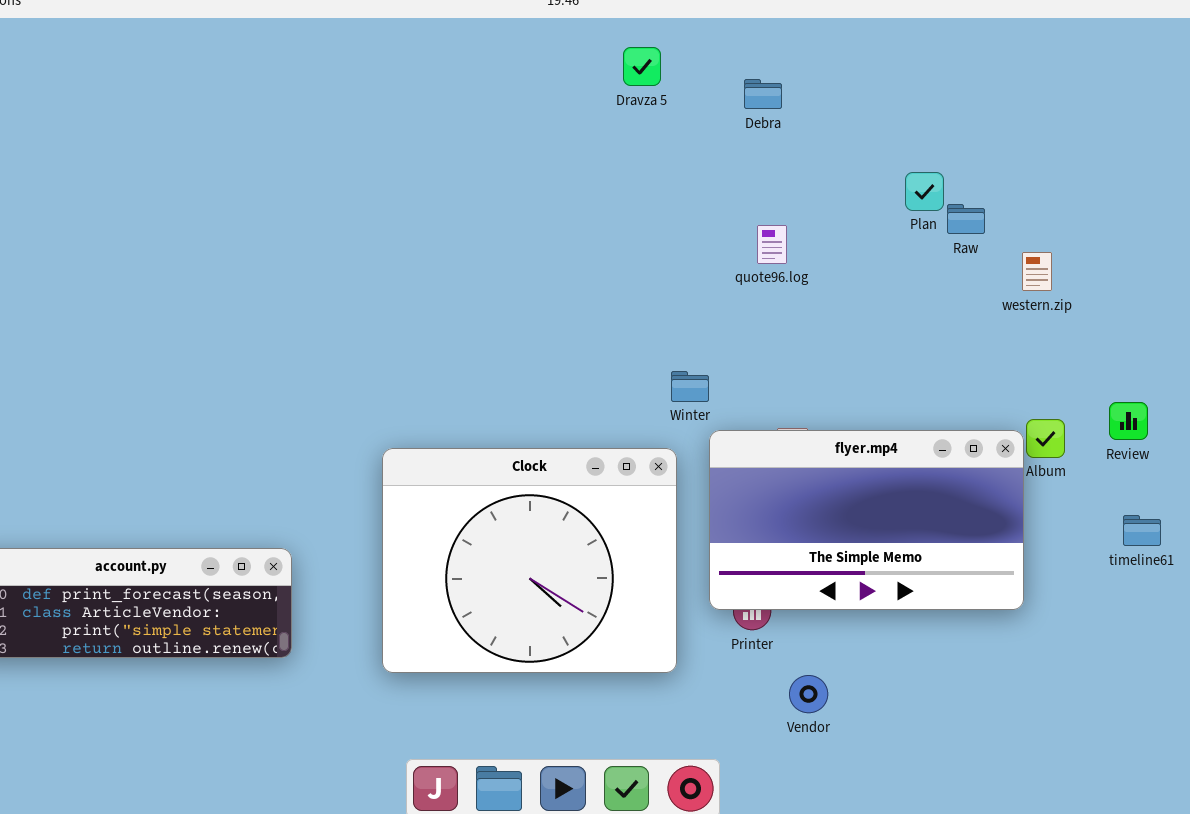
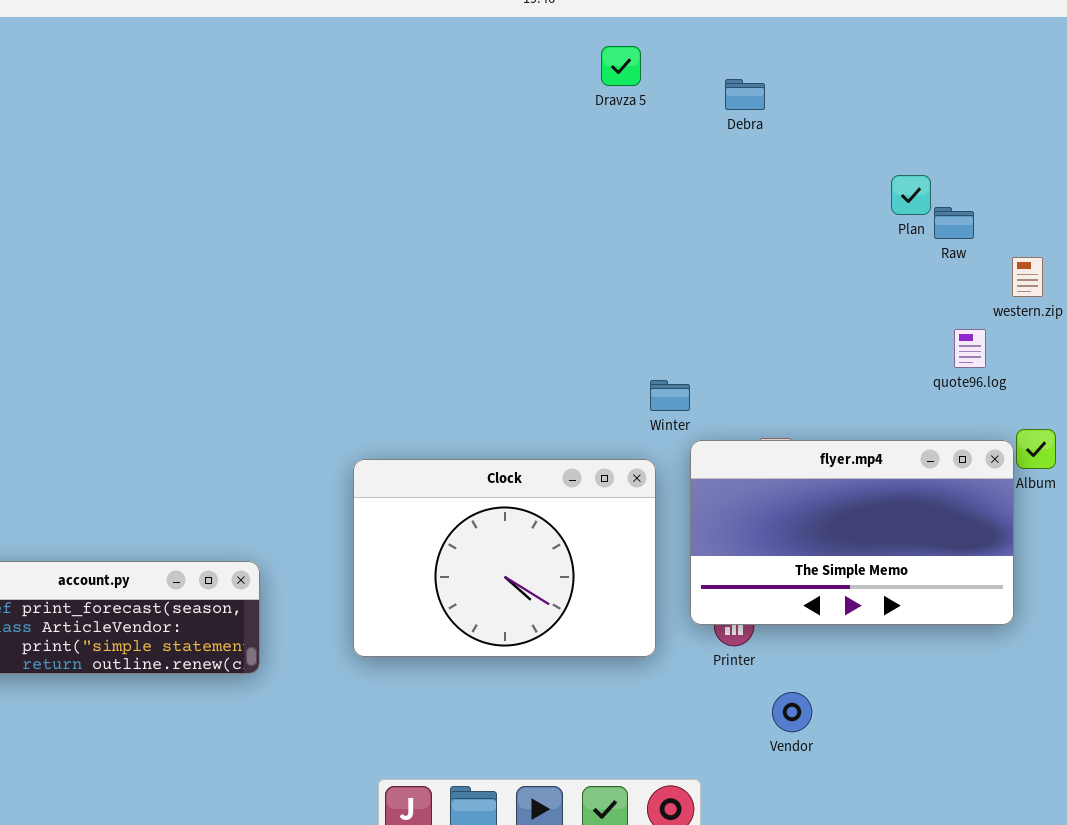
quote96.log: [757,225,787,264] -> [954,329,986,368], moved
Clock: [382,448,677,673] -> [353,459,656,657], resized

